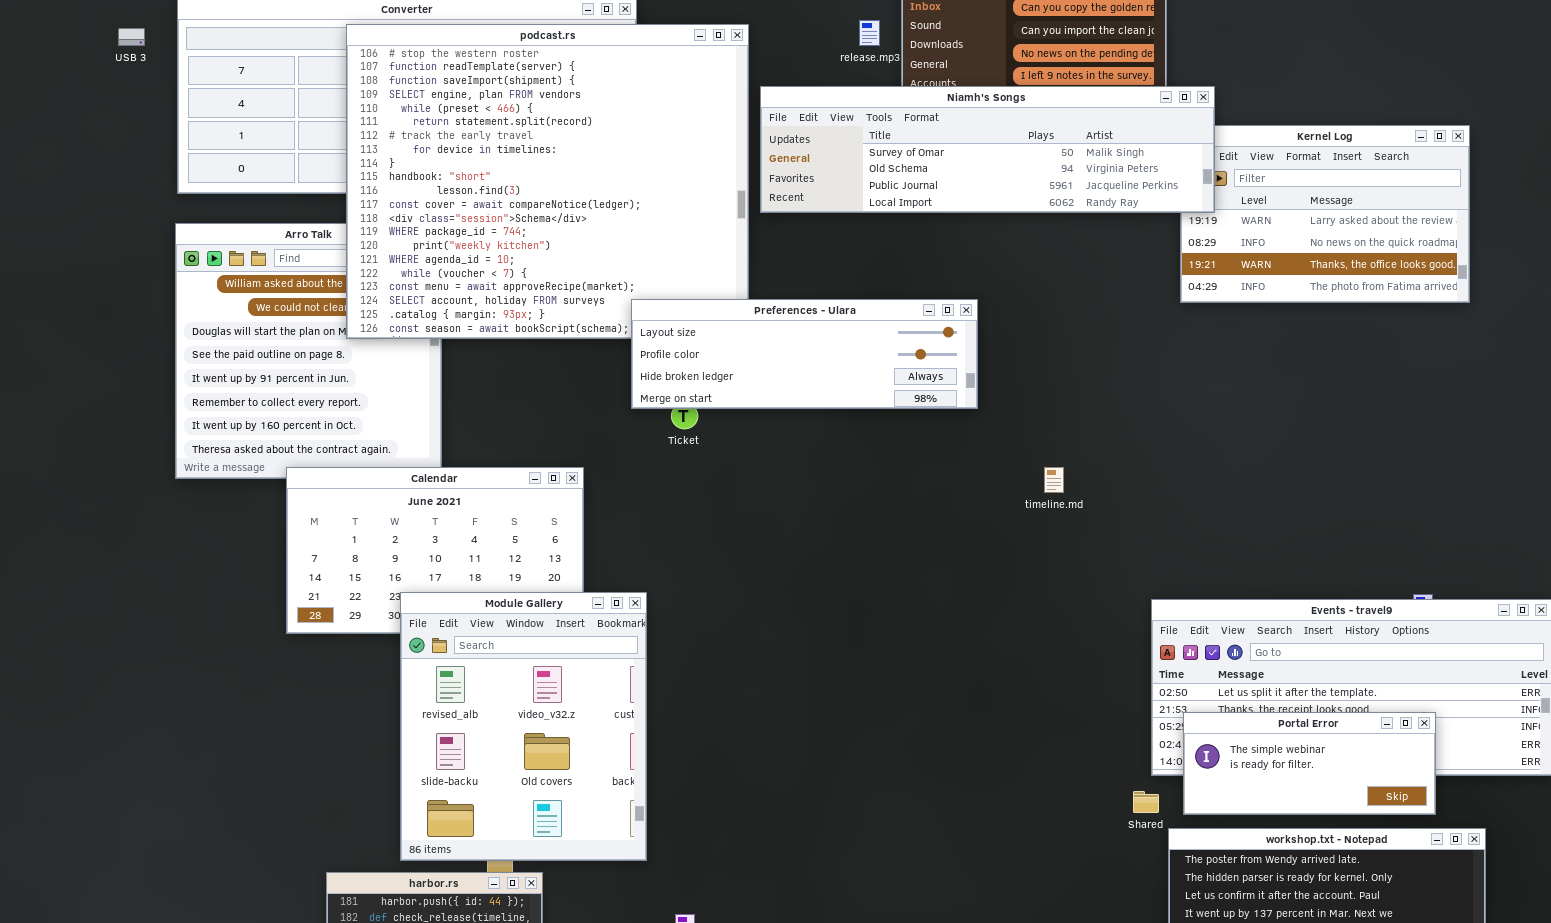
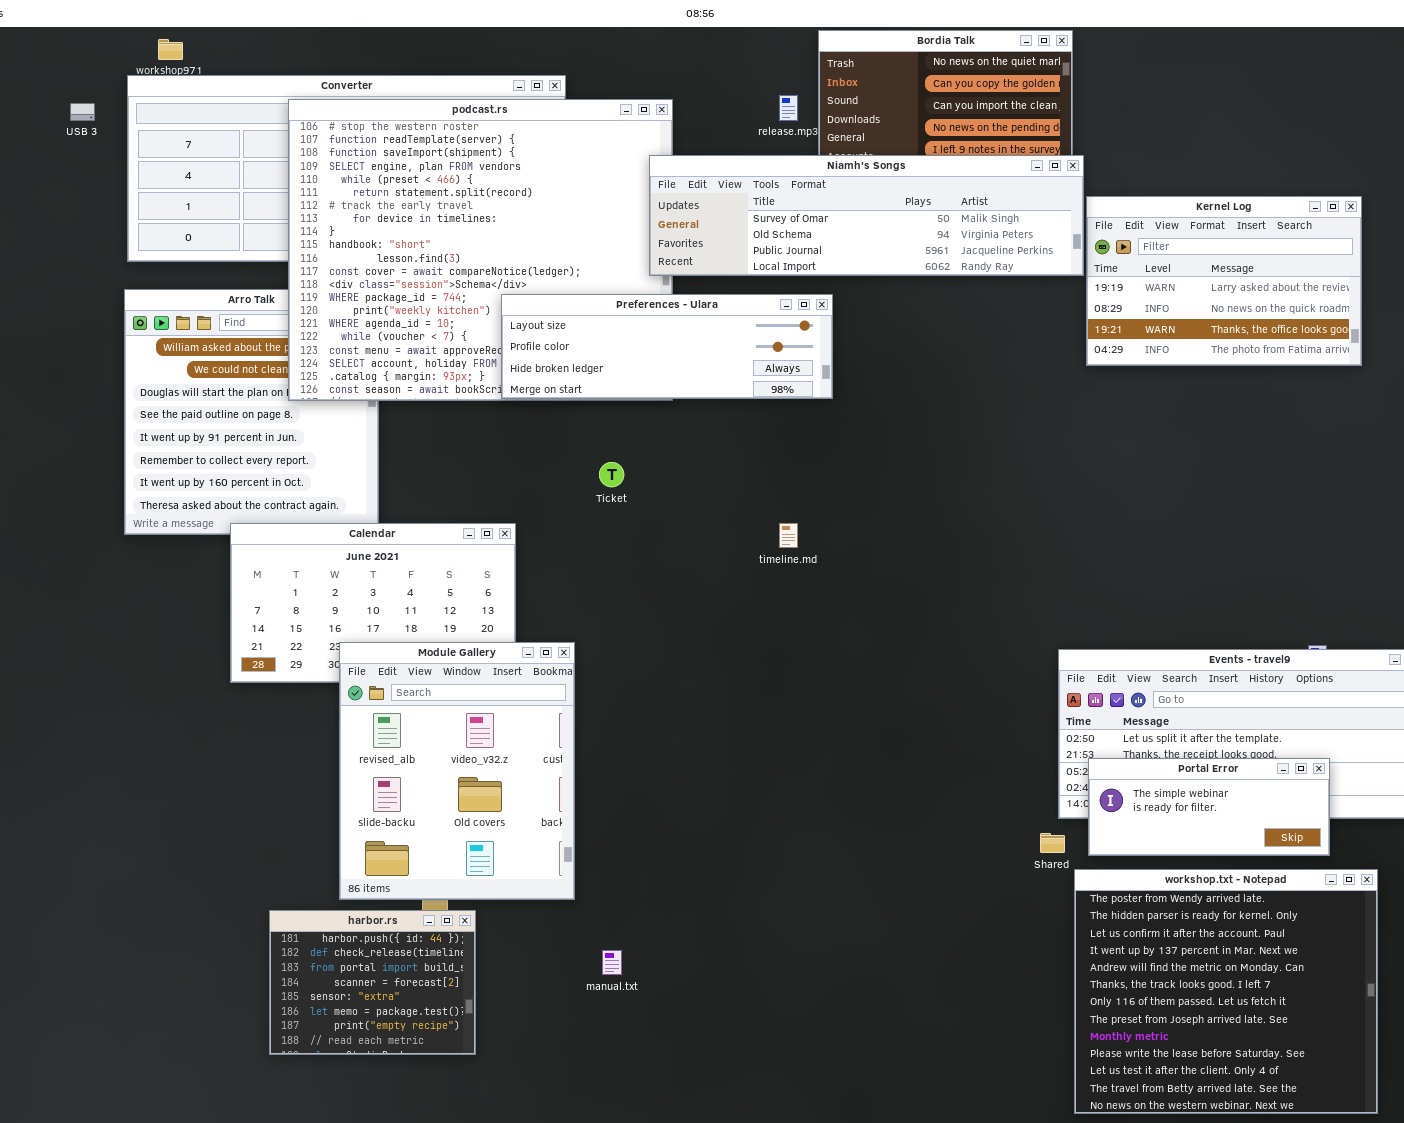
Niamh's Songs: [760,86,1215,213] -> [649,155,1084,276], moved
Preferences - Ulara: [631,299,978,409] -> [501,294,833,399], moved
timeline.md: [1044,467,1064,493] -> [779,523,798,548], moved

